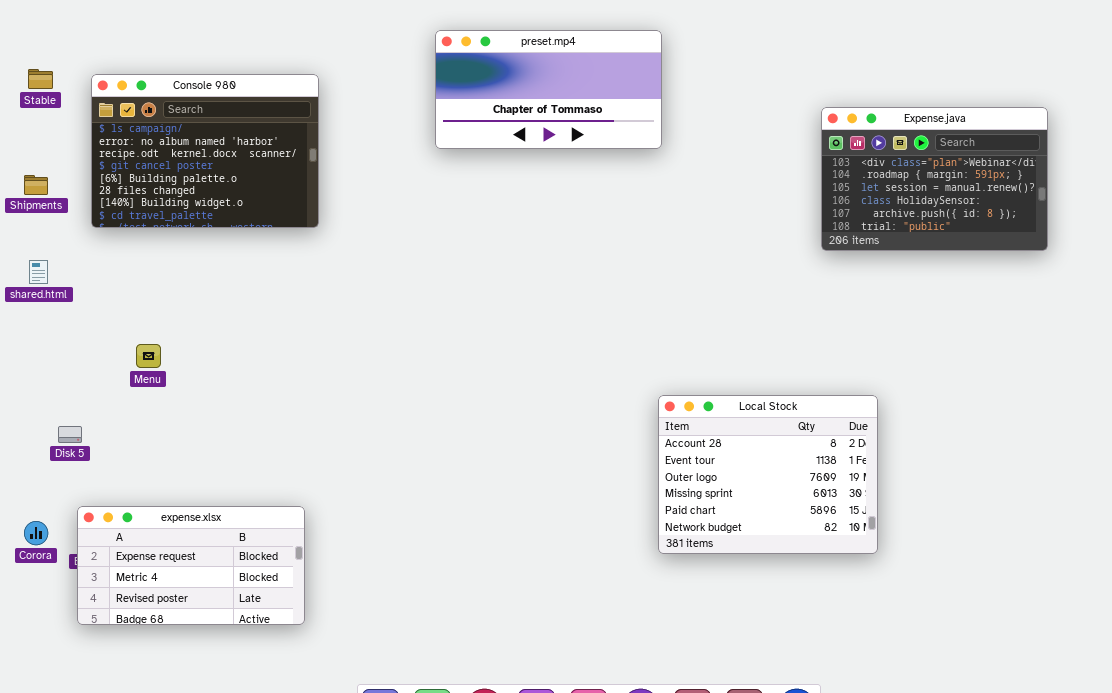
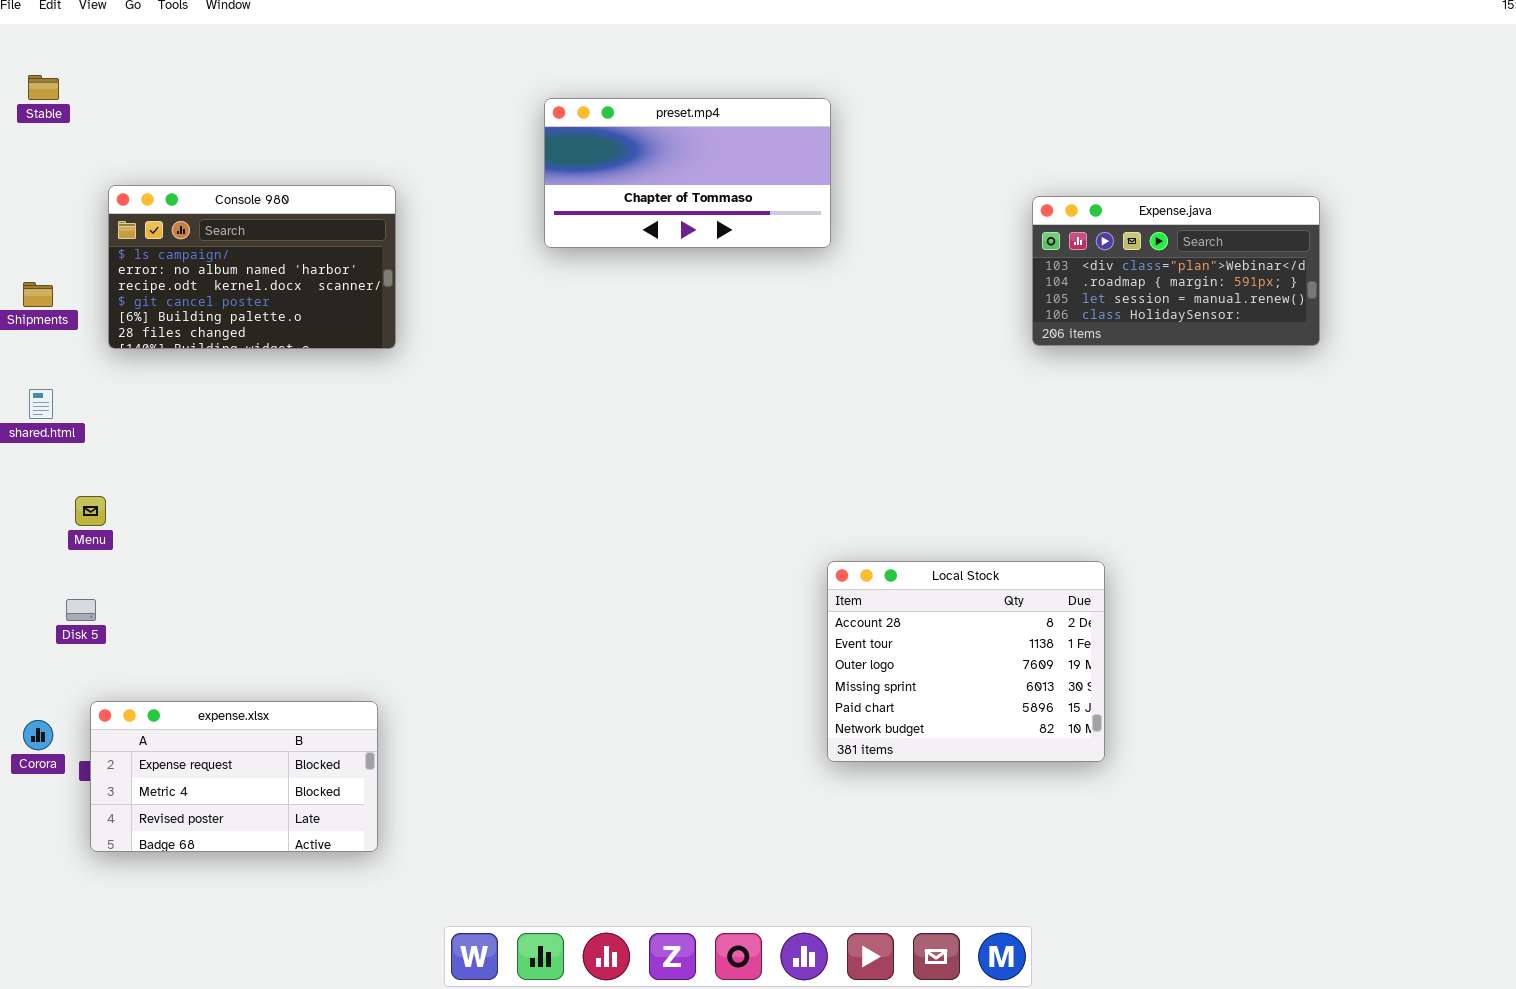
Stable: [28,69,53,89] -> [28,75,59,100], moved
Console 980: [91,74,319,228] -> [108,185,396,349], resized
Expense.java: [821,107,1048,251] -> [1032,196,1320,346], resized
Menu: [136,344,161,368] -> [75,496,106,526], moved

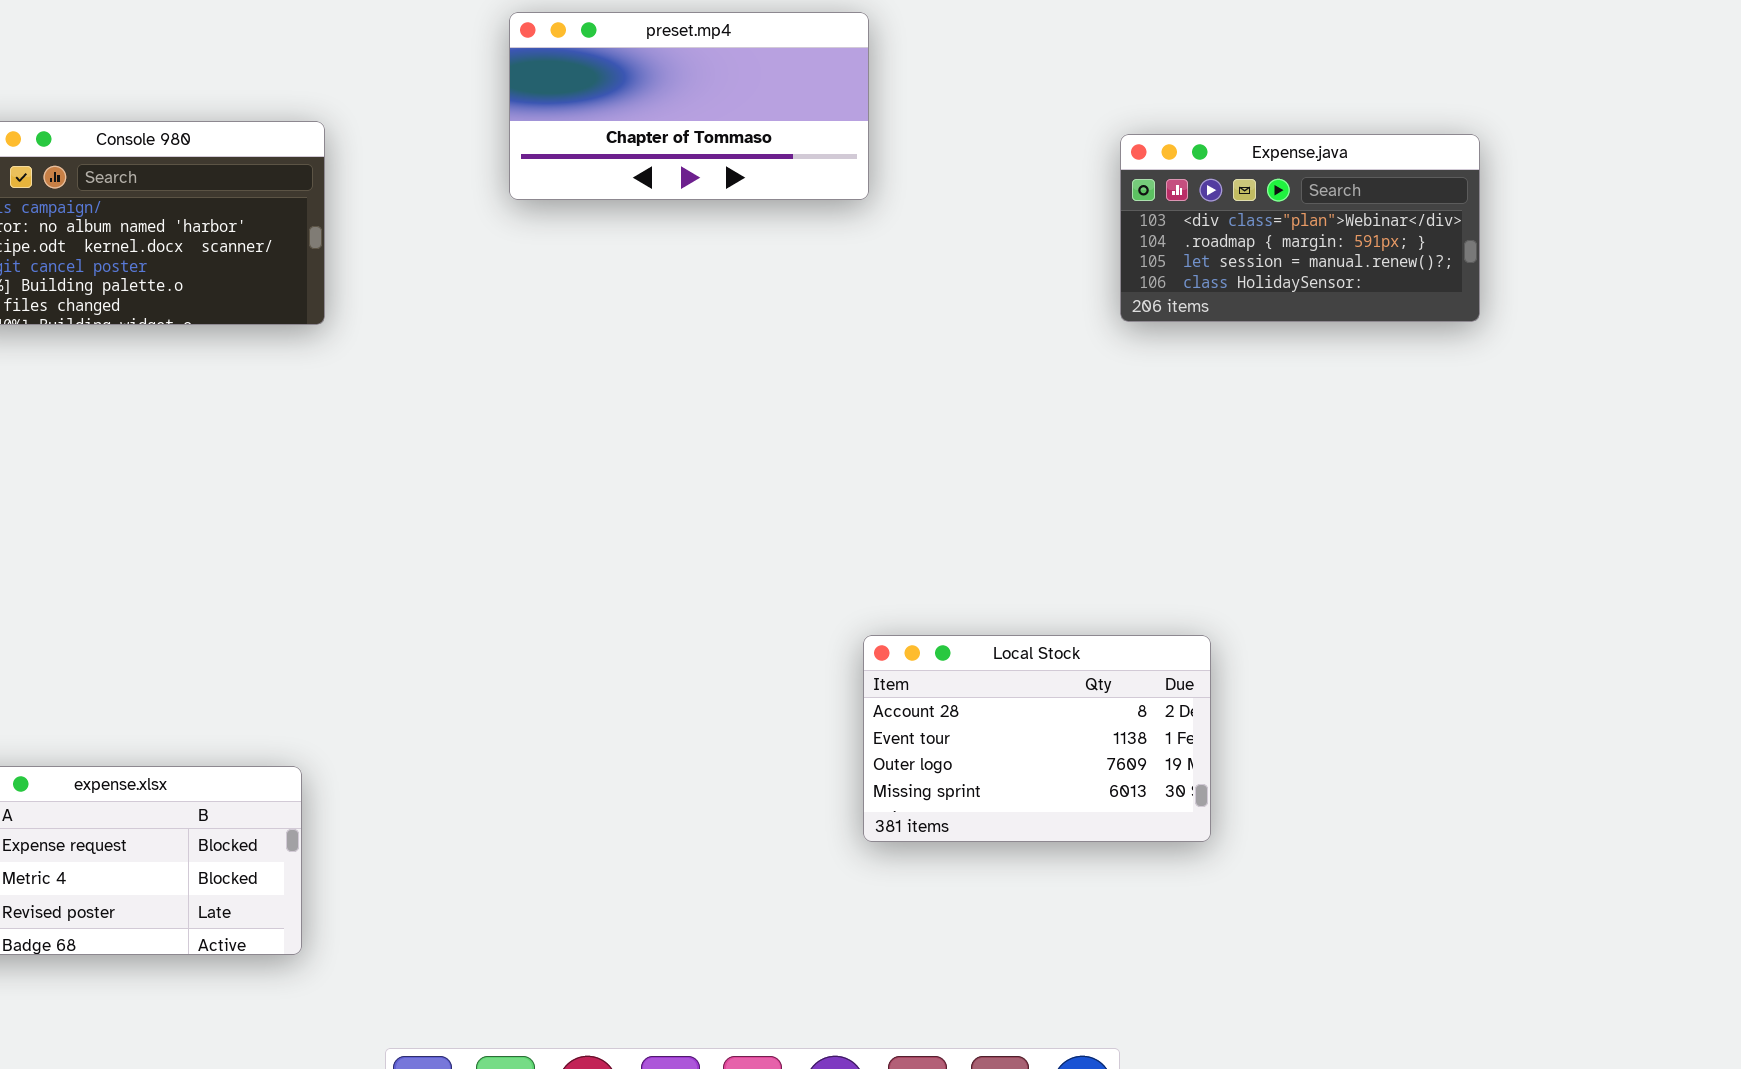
Local Stock: [827,561,1105,762] -> [863,635,1211,842], resized

